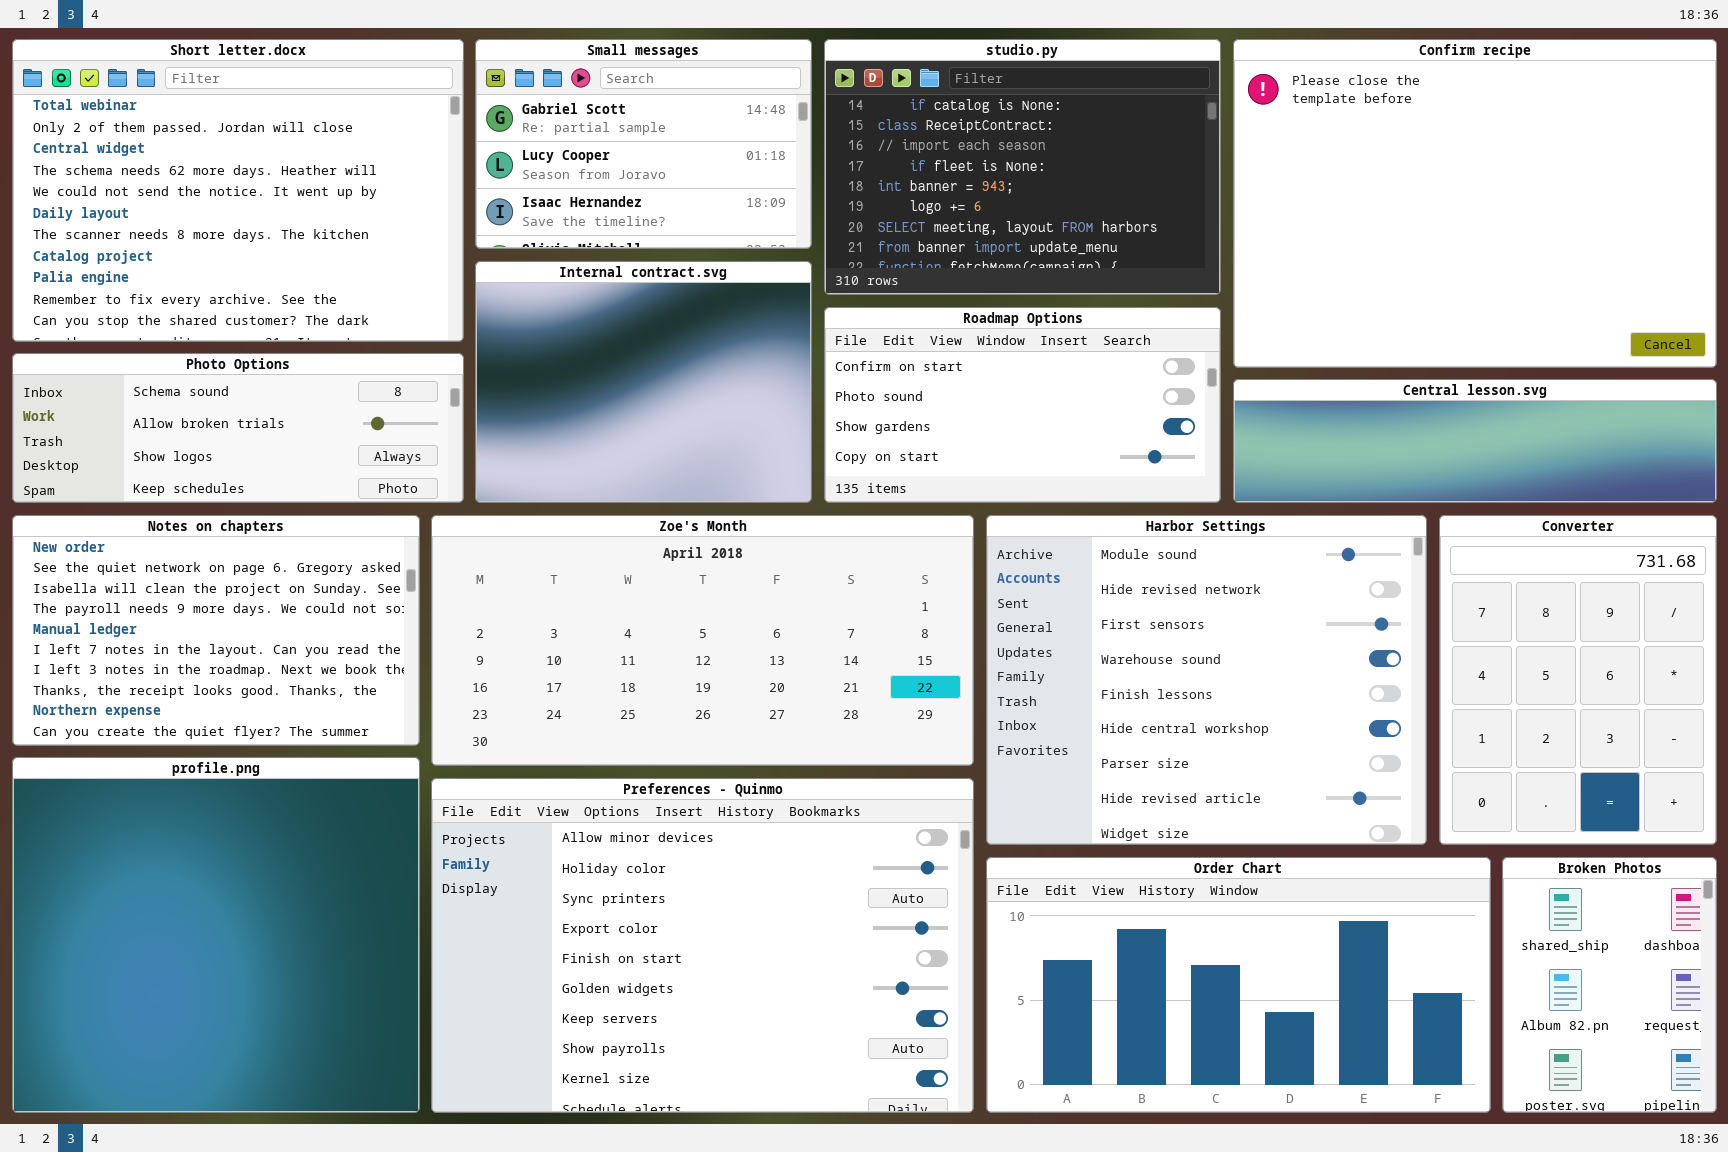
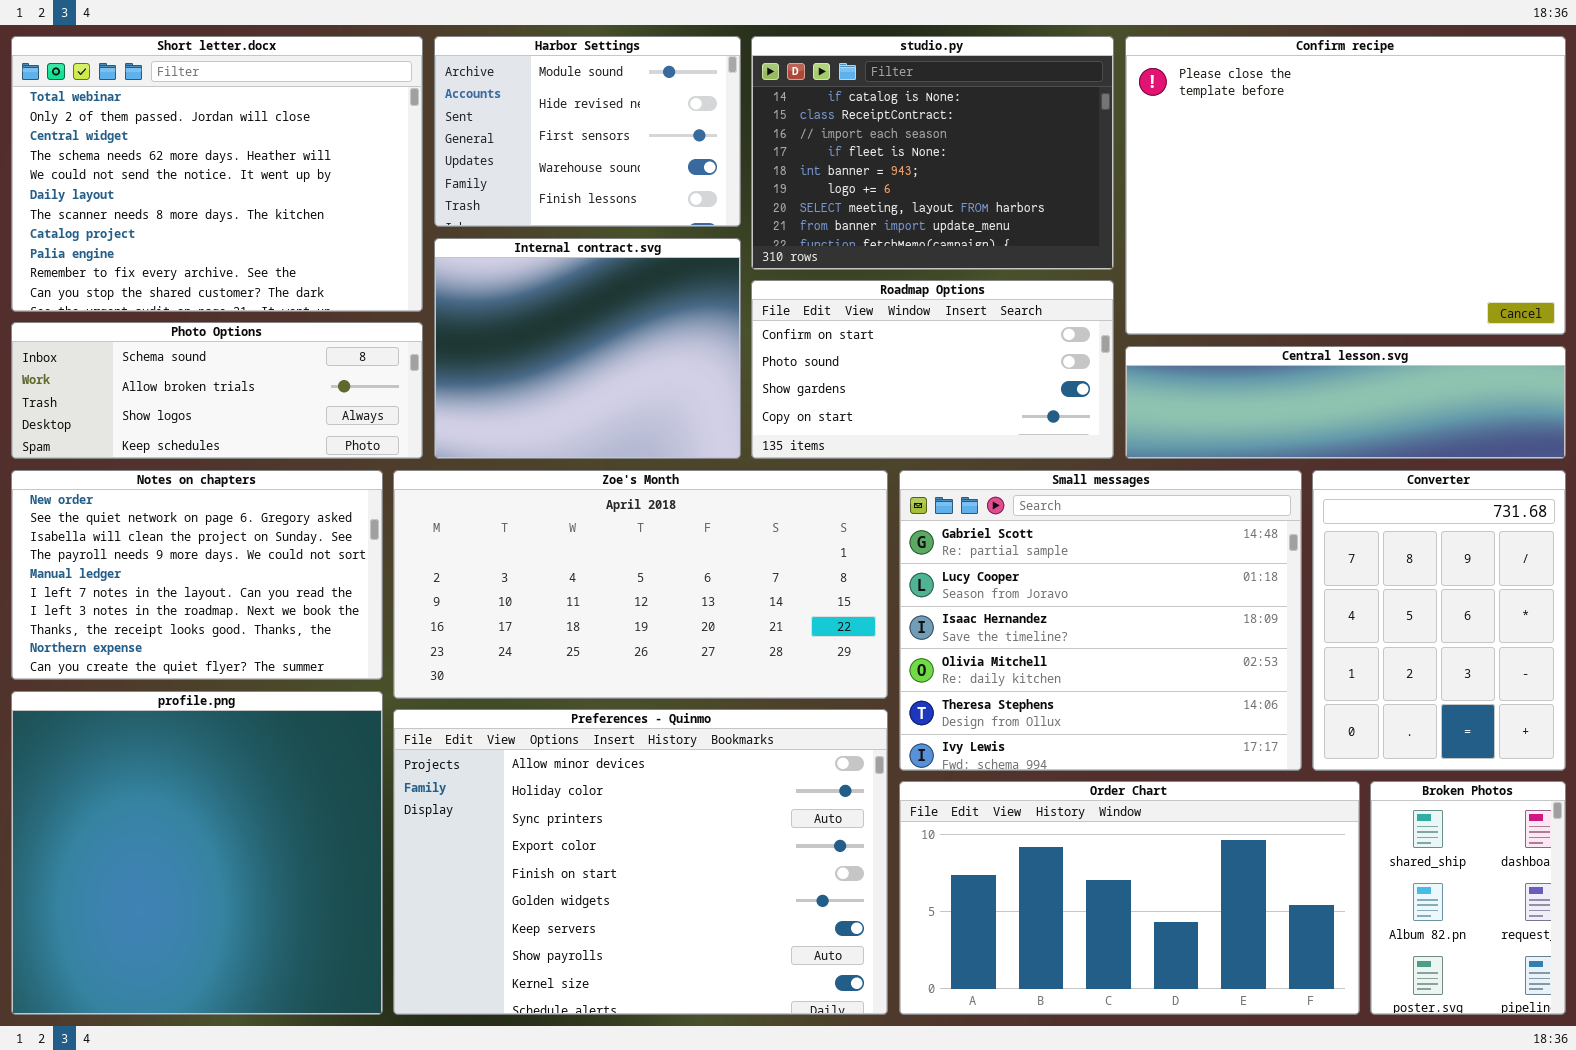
Small messages: [475,39,812,249] -> [899,470,1302,771], moved, resized
Harbor Settings: [986,515,1427,845] -> [434,36,741,227], moved, resized

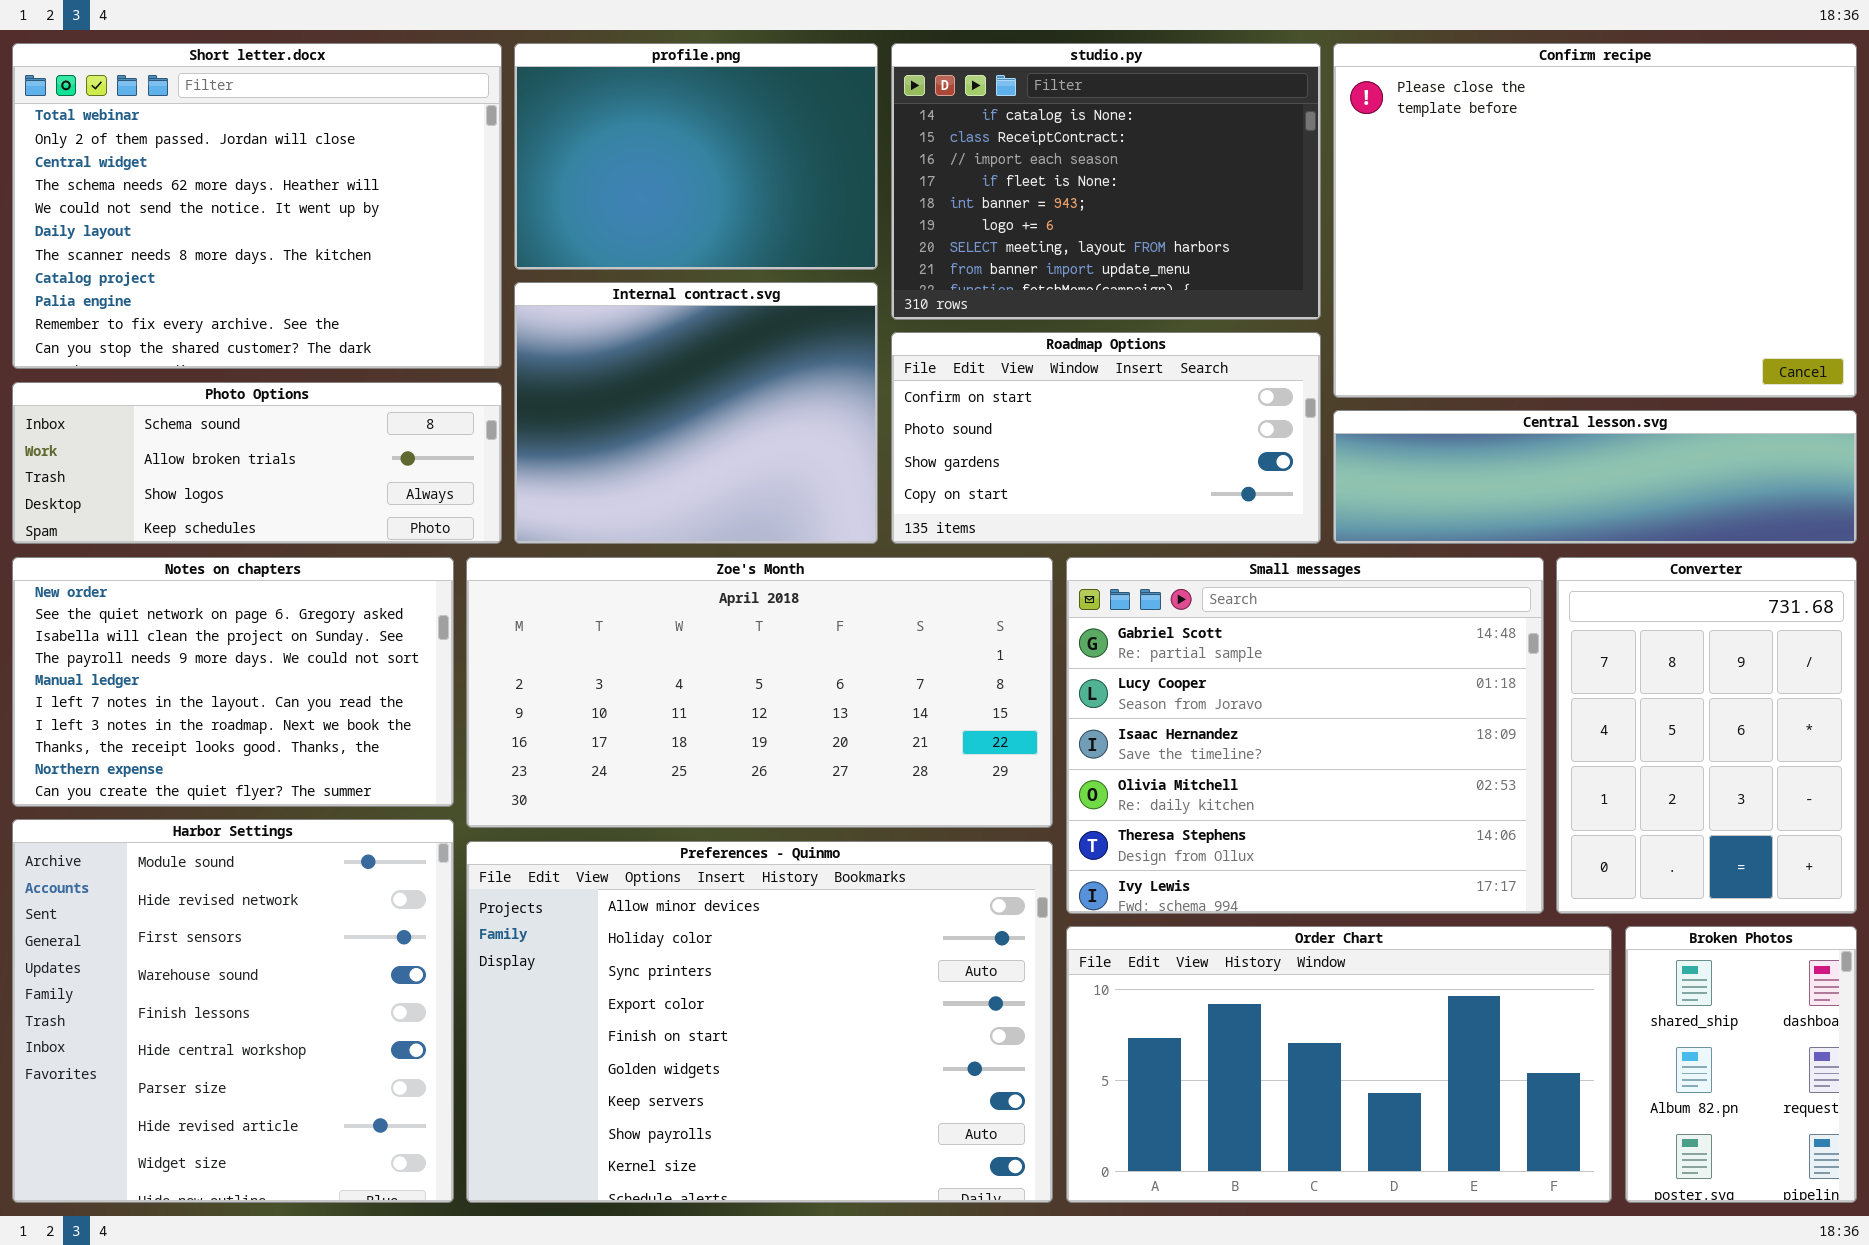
Harbor Settings: [434,36,741,227] -> [12,819,454,1203], moved, resized
profile.png: [11,691,383,1015] -> [514,43,878,270], moved, resized

